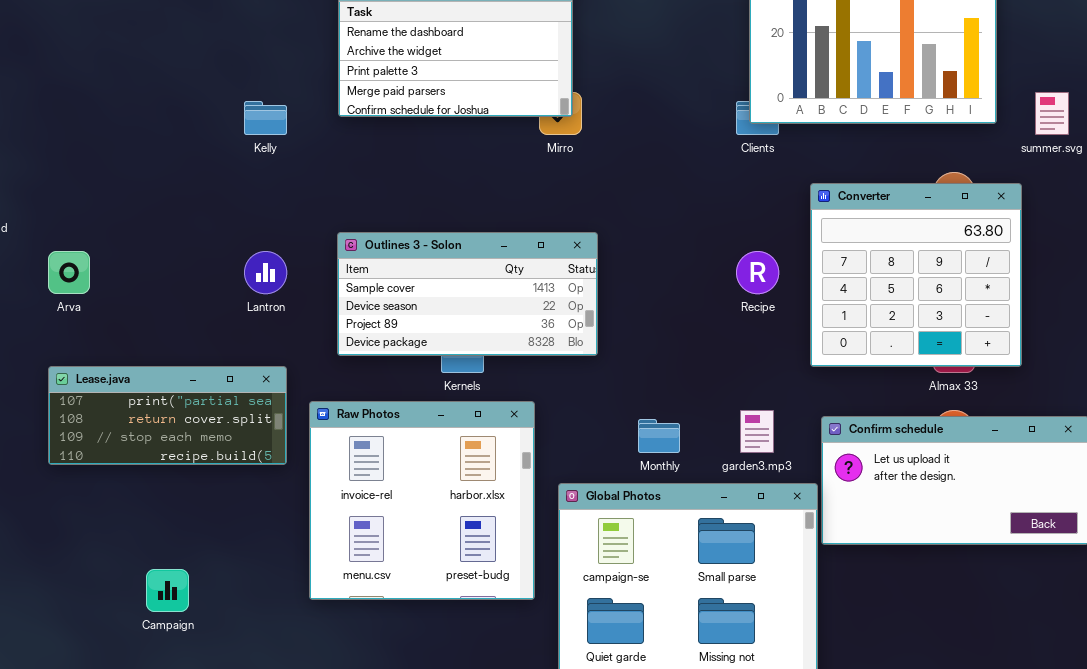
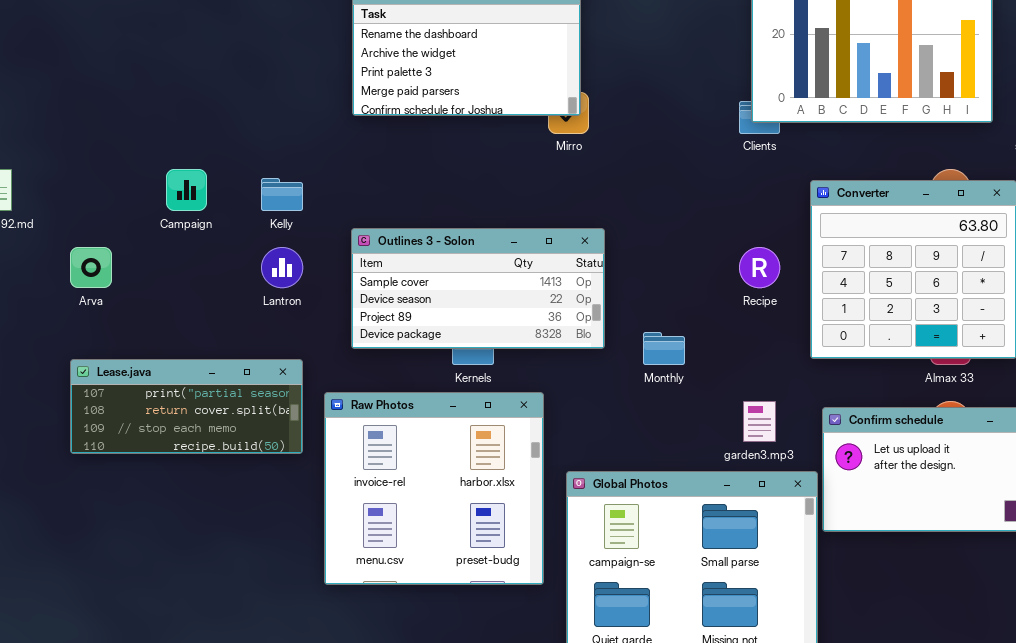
Kelly: [244,101,287,135] -> [261,178,303,211], moved
Monthly: [638,419,680,453] -> [643,332,685,365], moved
Campaign: [146,569,189,612] -> [166,169,207,211], moved

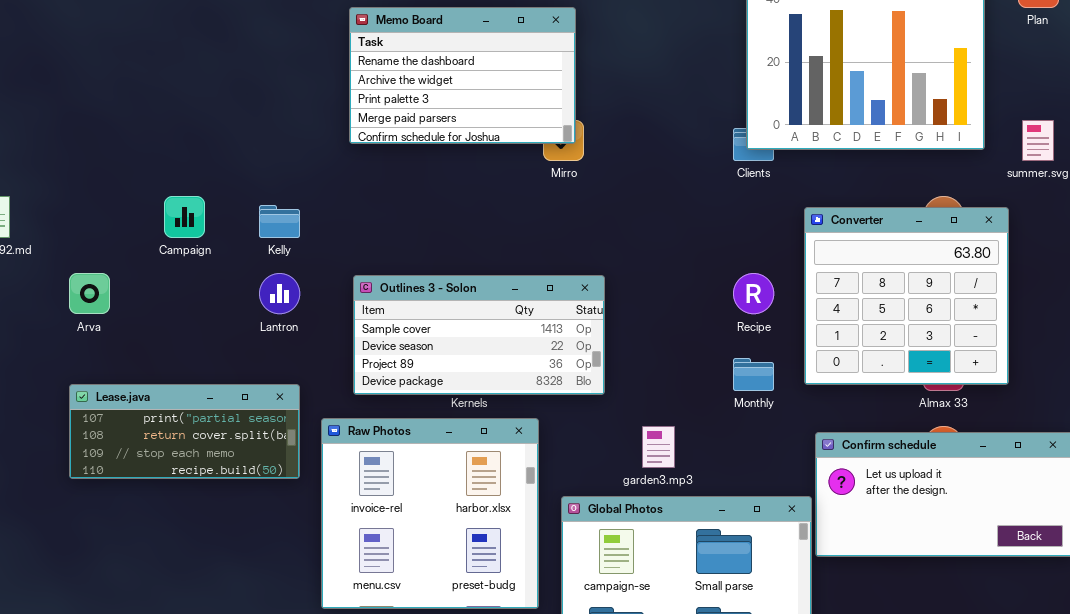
Outlines 3 - Solon: [351,228,605,349] -> [353,275,605,395], moved
Monthly: [643,332,685,365] -> [733,358,774,391], moved
garden3.mp3: [743,401,776,442] -> [642,426,675,468], moved

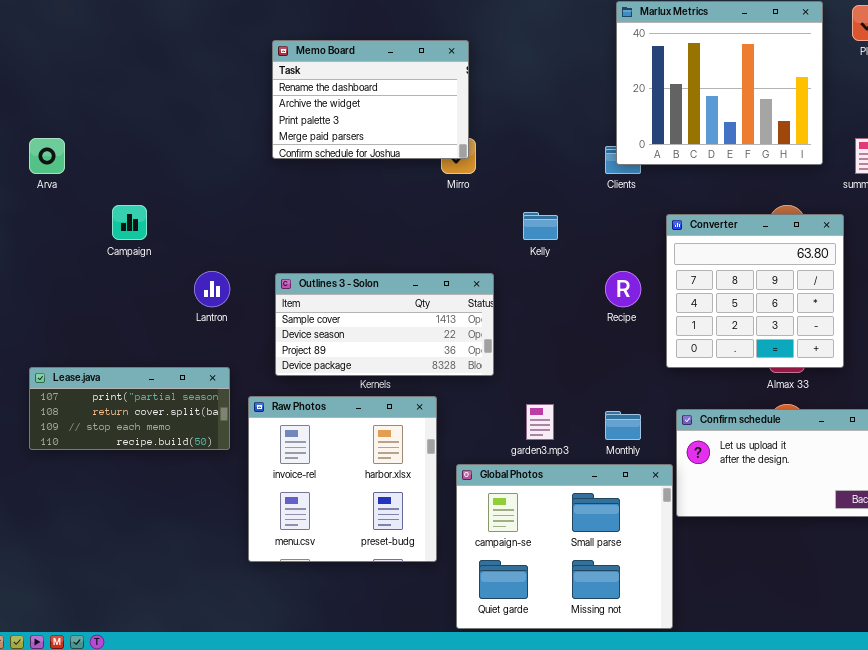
Kelly: [259,205,300,238] -> [523,212,558,240], moved
Arva: [69,273,110,314] -> [29,138,65,174], moved
Monthly: [733,358,774,391] -> [605,411,641,440], moved

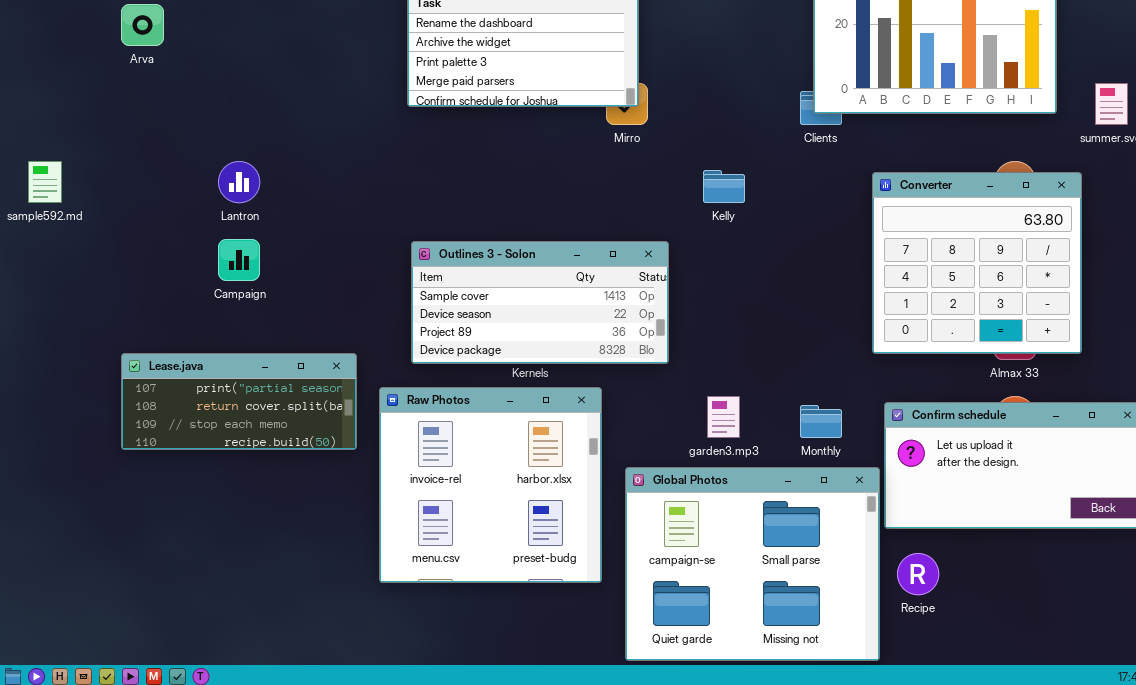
Arva: [29,138,65,174] -> [121,4,164,46], moved
Campaign: [112,205,147,240] -> [218,239,260,281], moved
Lantron: [194,271,230,307] -> [218,161,260,203], moved
Recipe: [605,271,641,307] -> [897,553,939,595], moved

